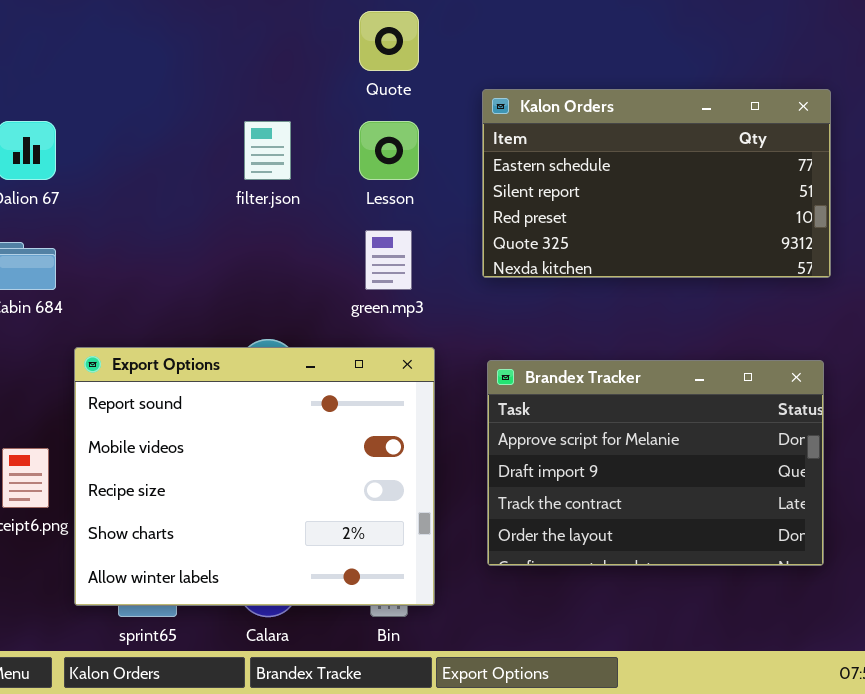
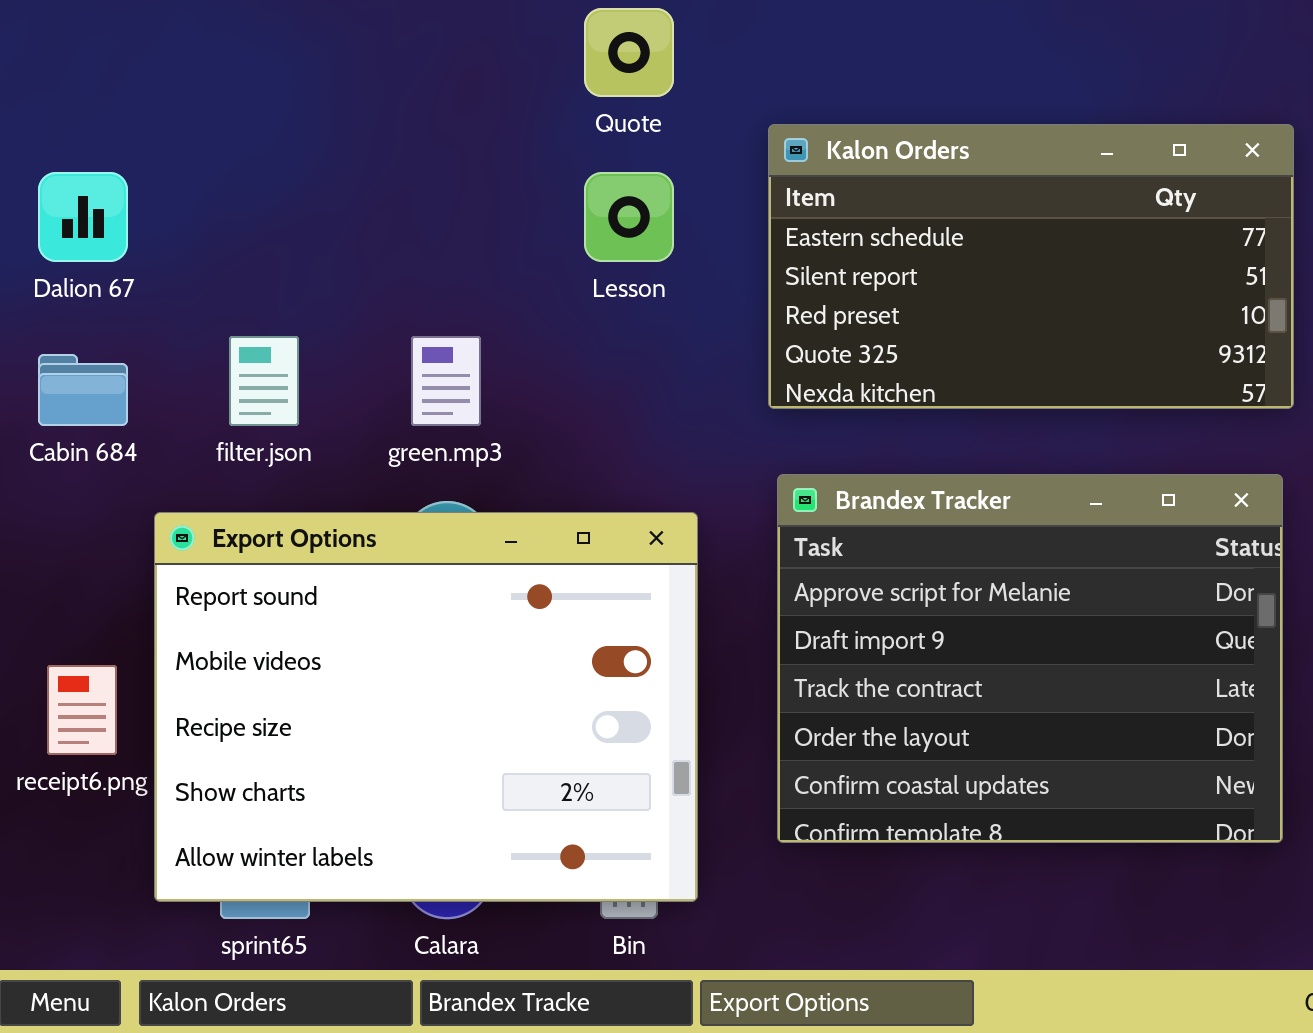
filter.json: [244,121,291,180] -> [229,336,299,426], moved
green.mp3: [365,230,412,290] -> [411,336,481,426], moved
Brandex Tracker: [487,360,824,566] -> [777,474,1283,843], resized

